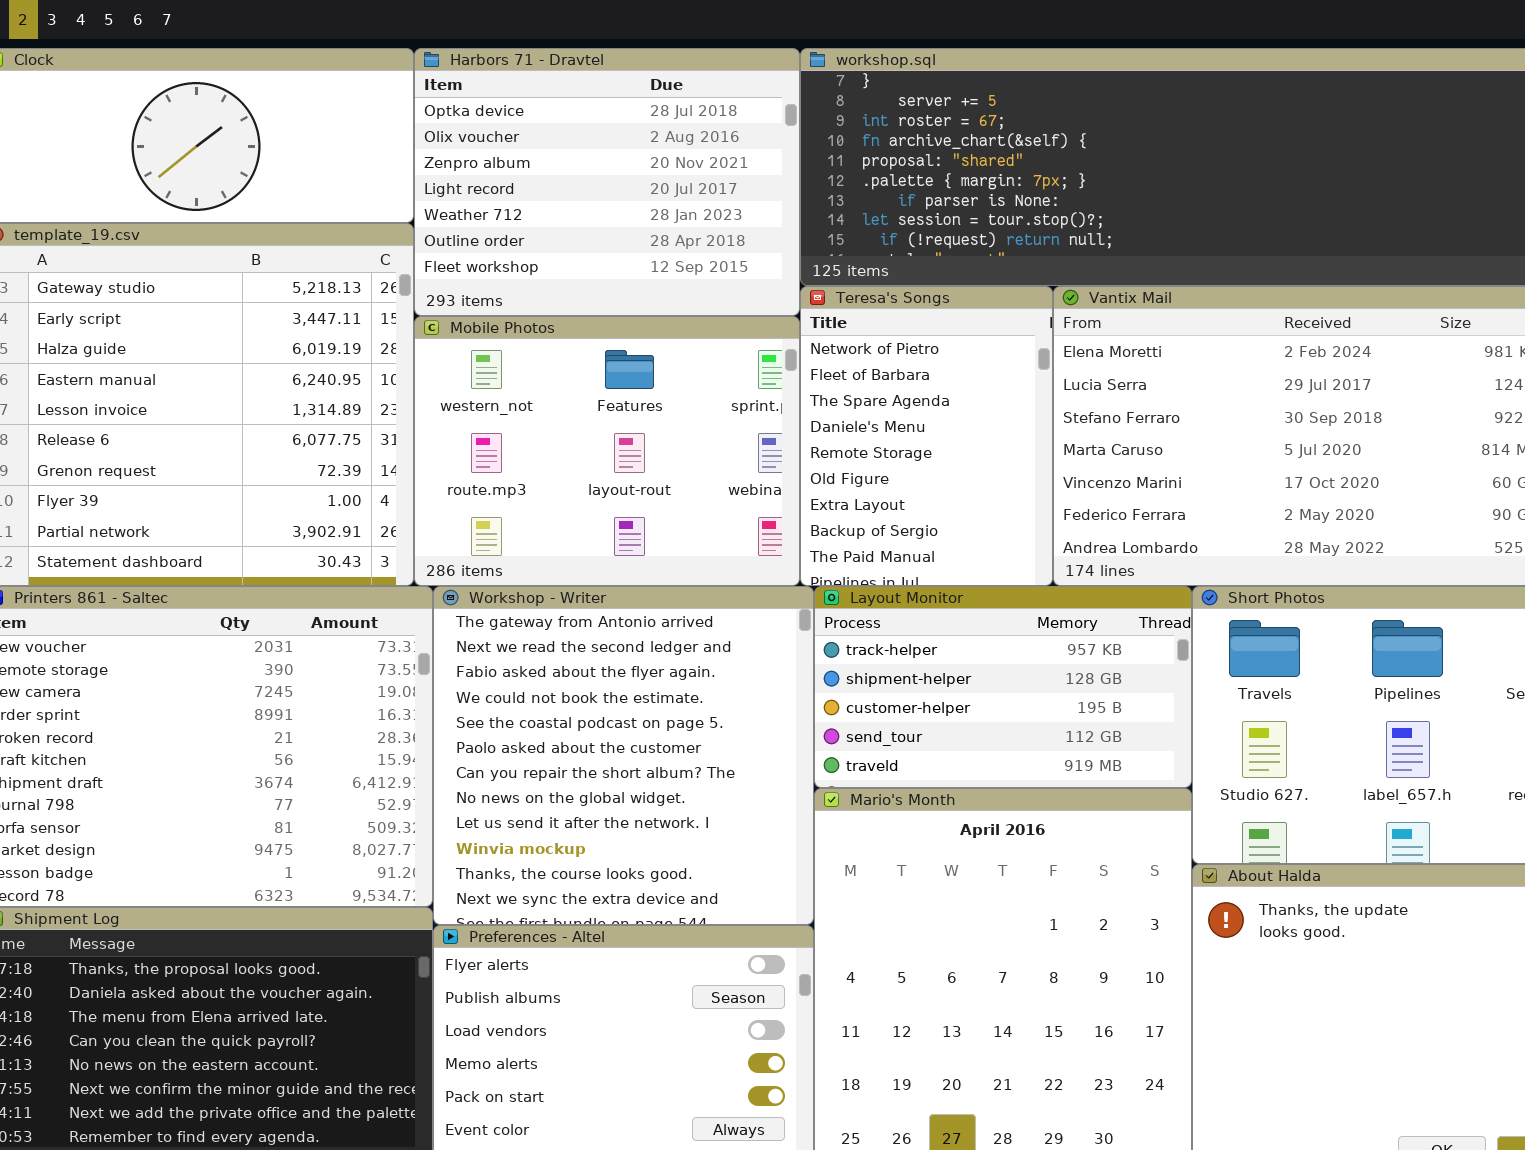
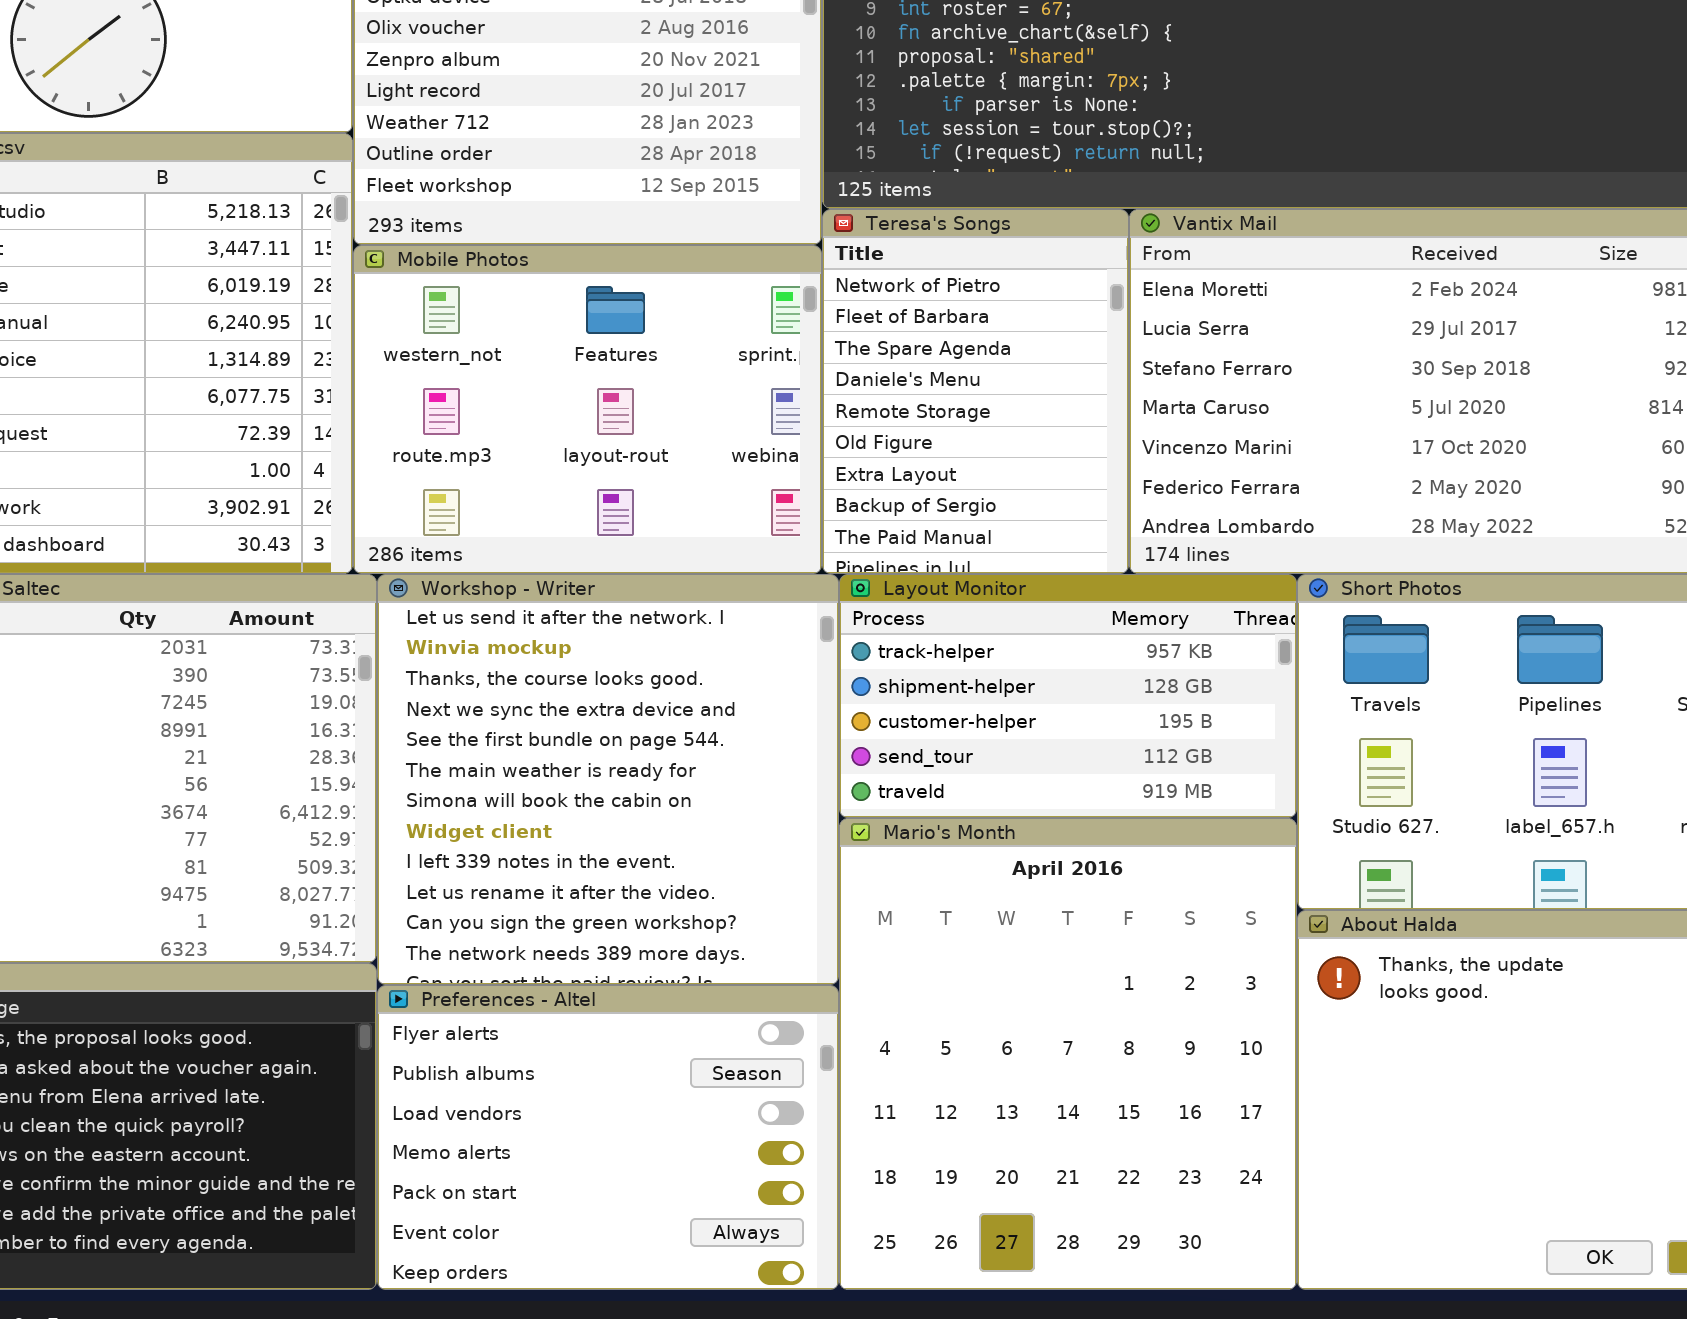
Workshop - Writer: [433,586,814,925] -> [377,574,839,985], scrolled down 8 rows

